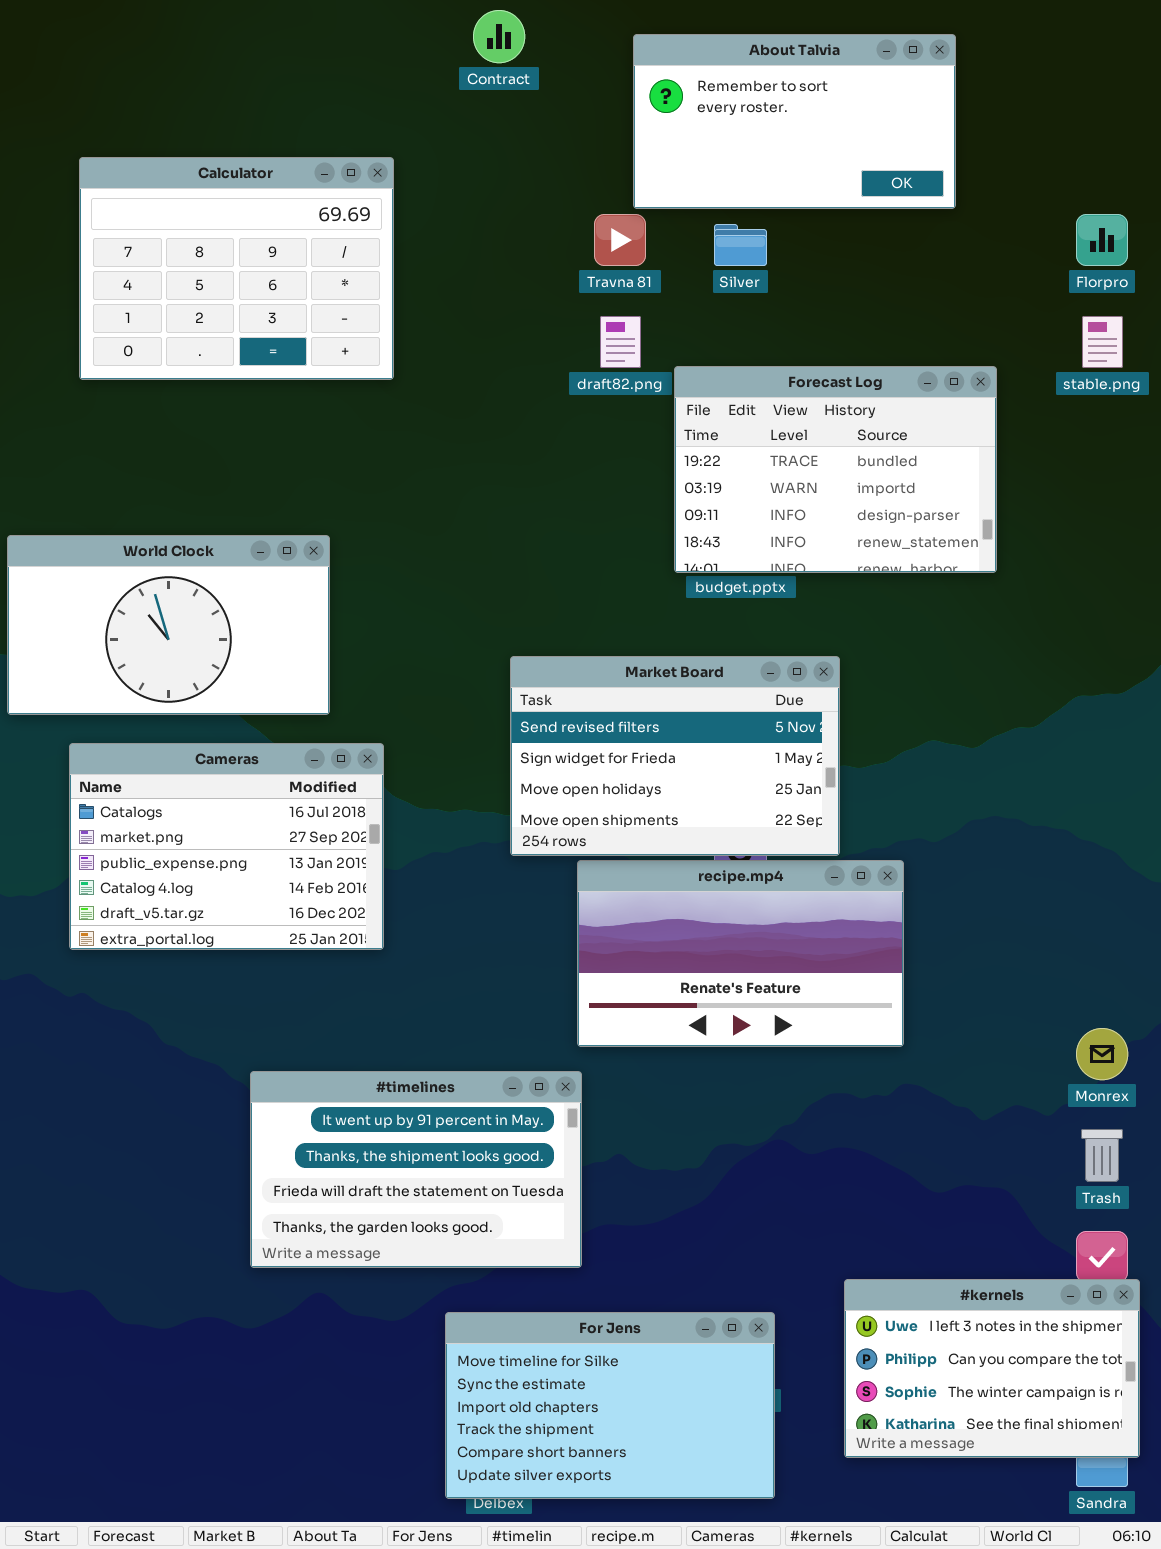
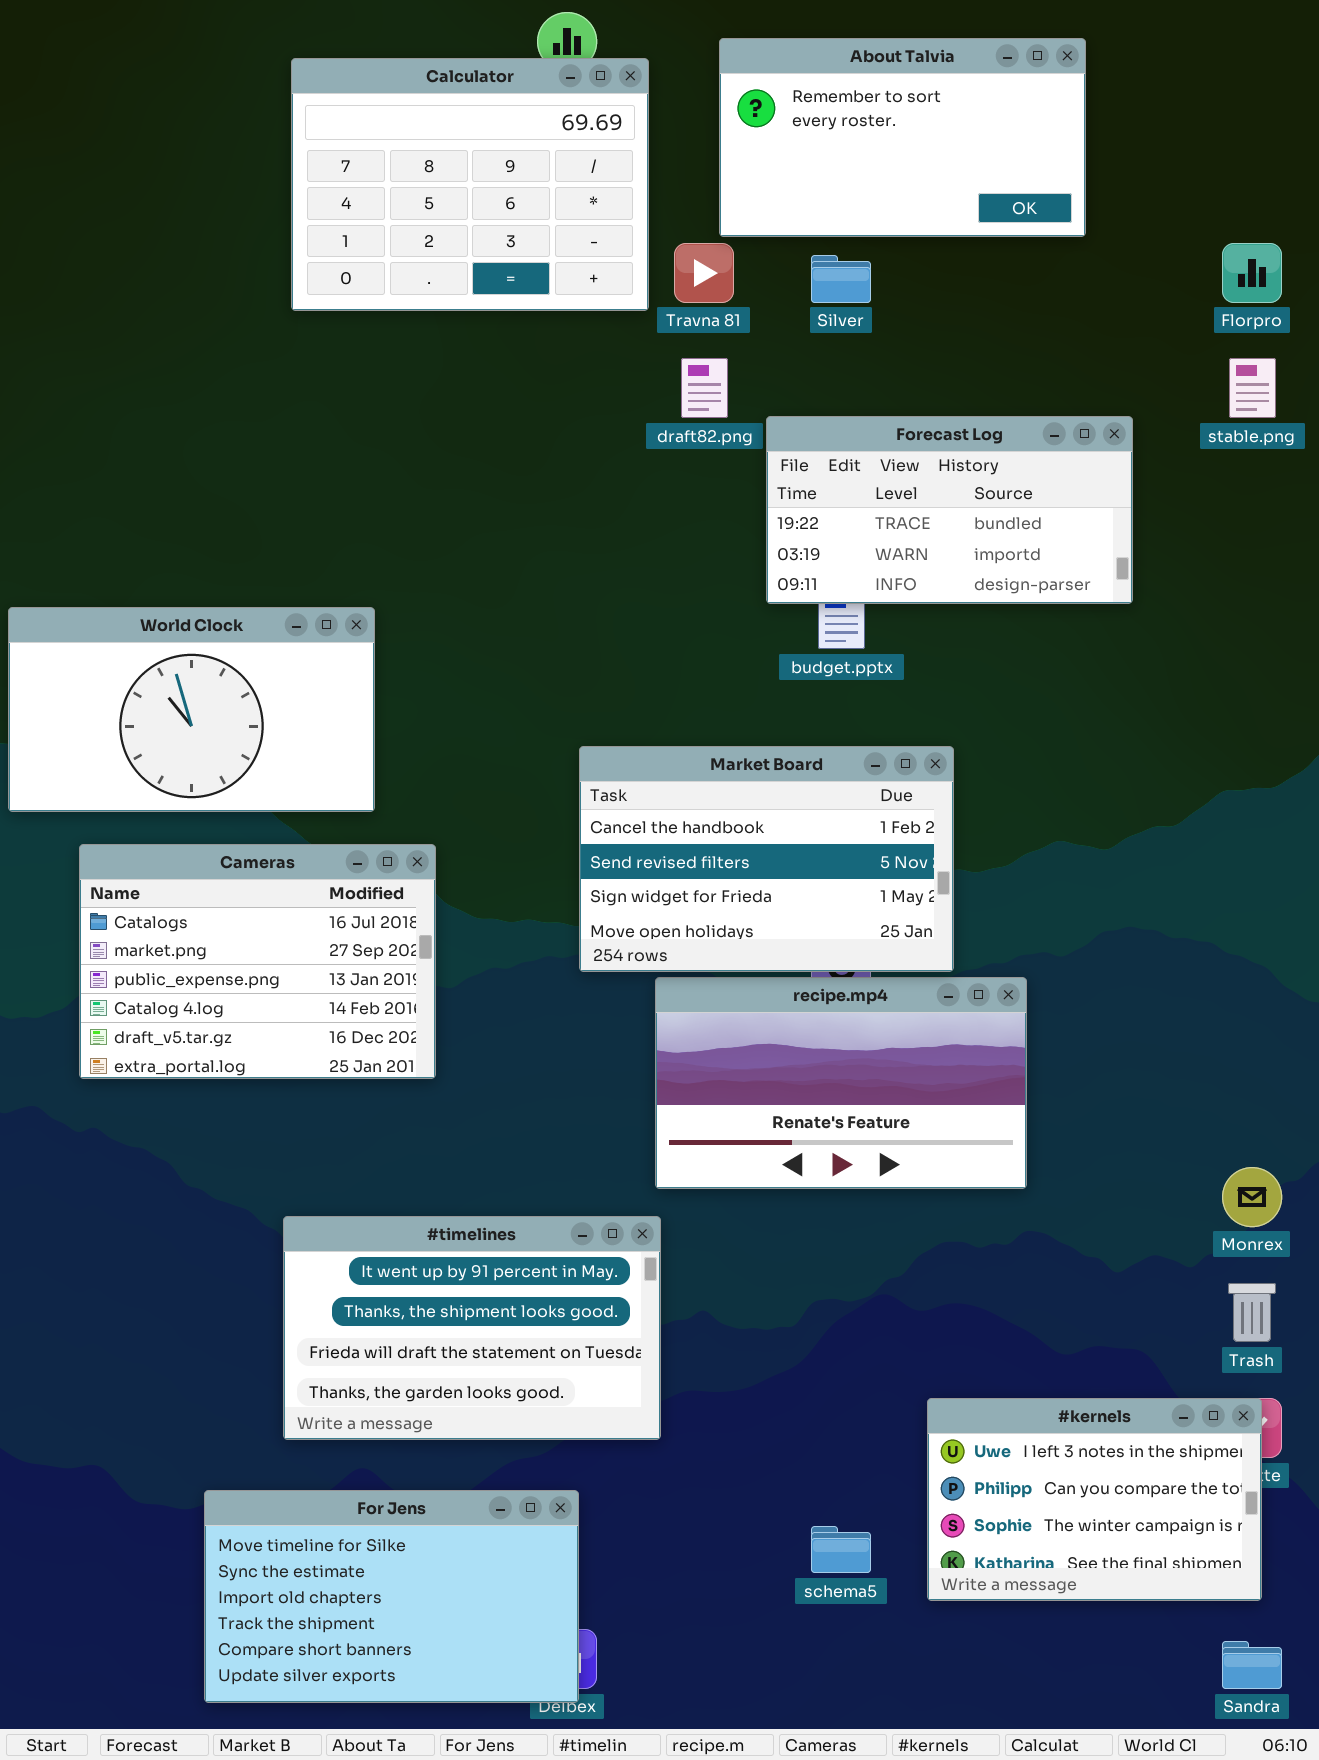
Calculator: [79,157,394,380] -> [291,58,649,311], moved
Forecast Log: [674,366,997,573] -> [766,416,1133,604], resized
Market Board: [510,656,840,856] -> [579,746,954,972], scrolled up 1 row
#kernels: [844,1279,1140,1458] -> [927,1398,1262,1601], moved
For Jens: [445,1312,775,1499] -> [204,1490,579,1703], moved

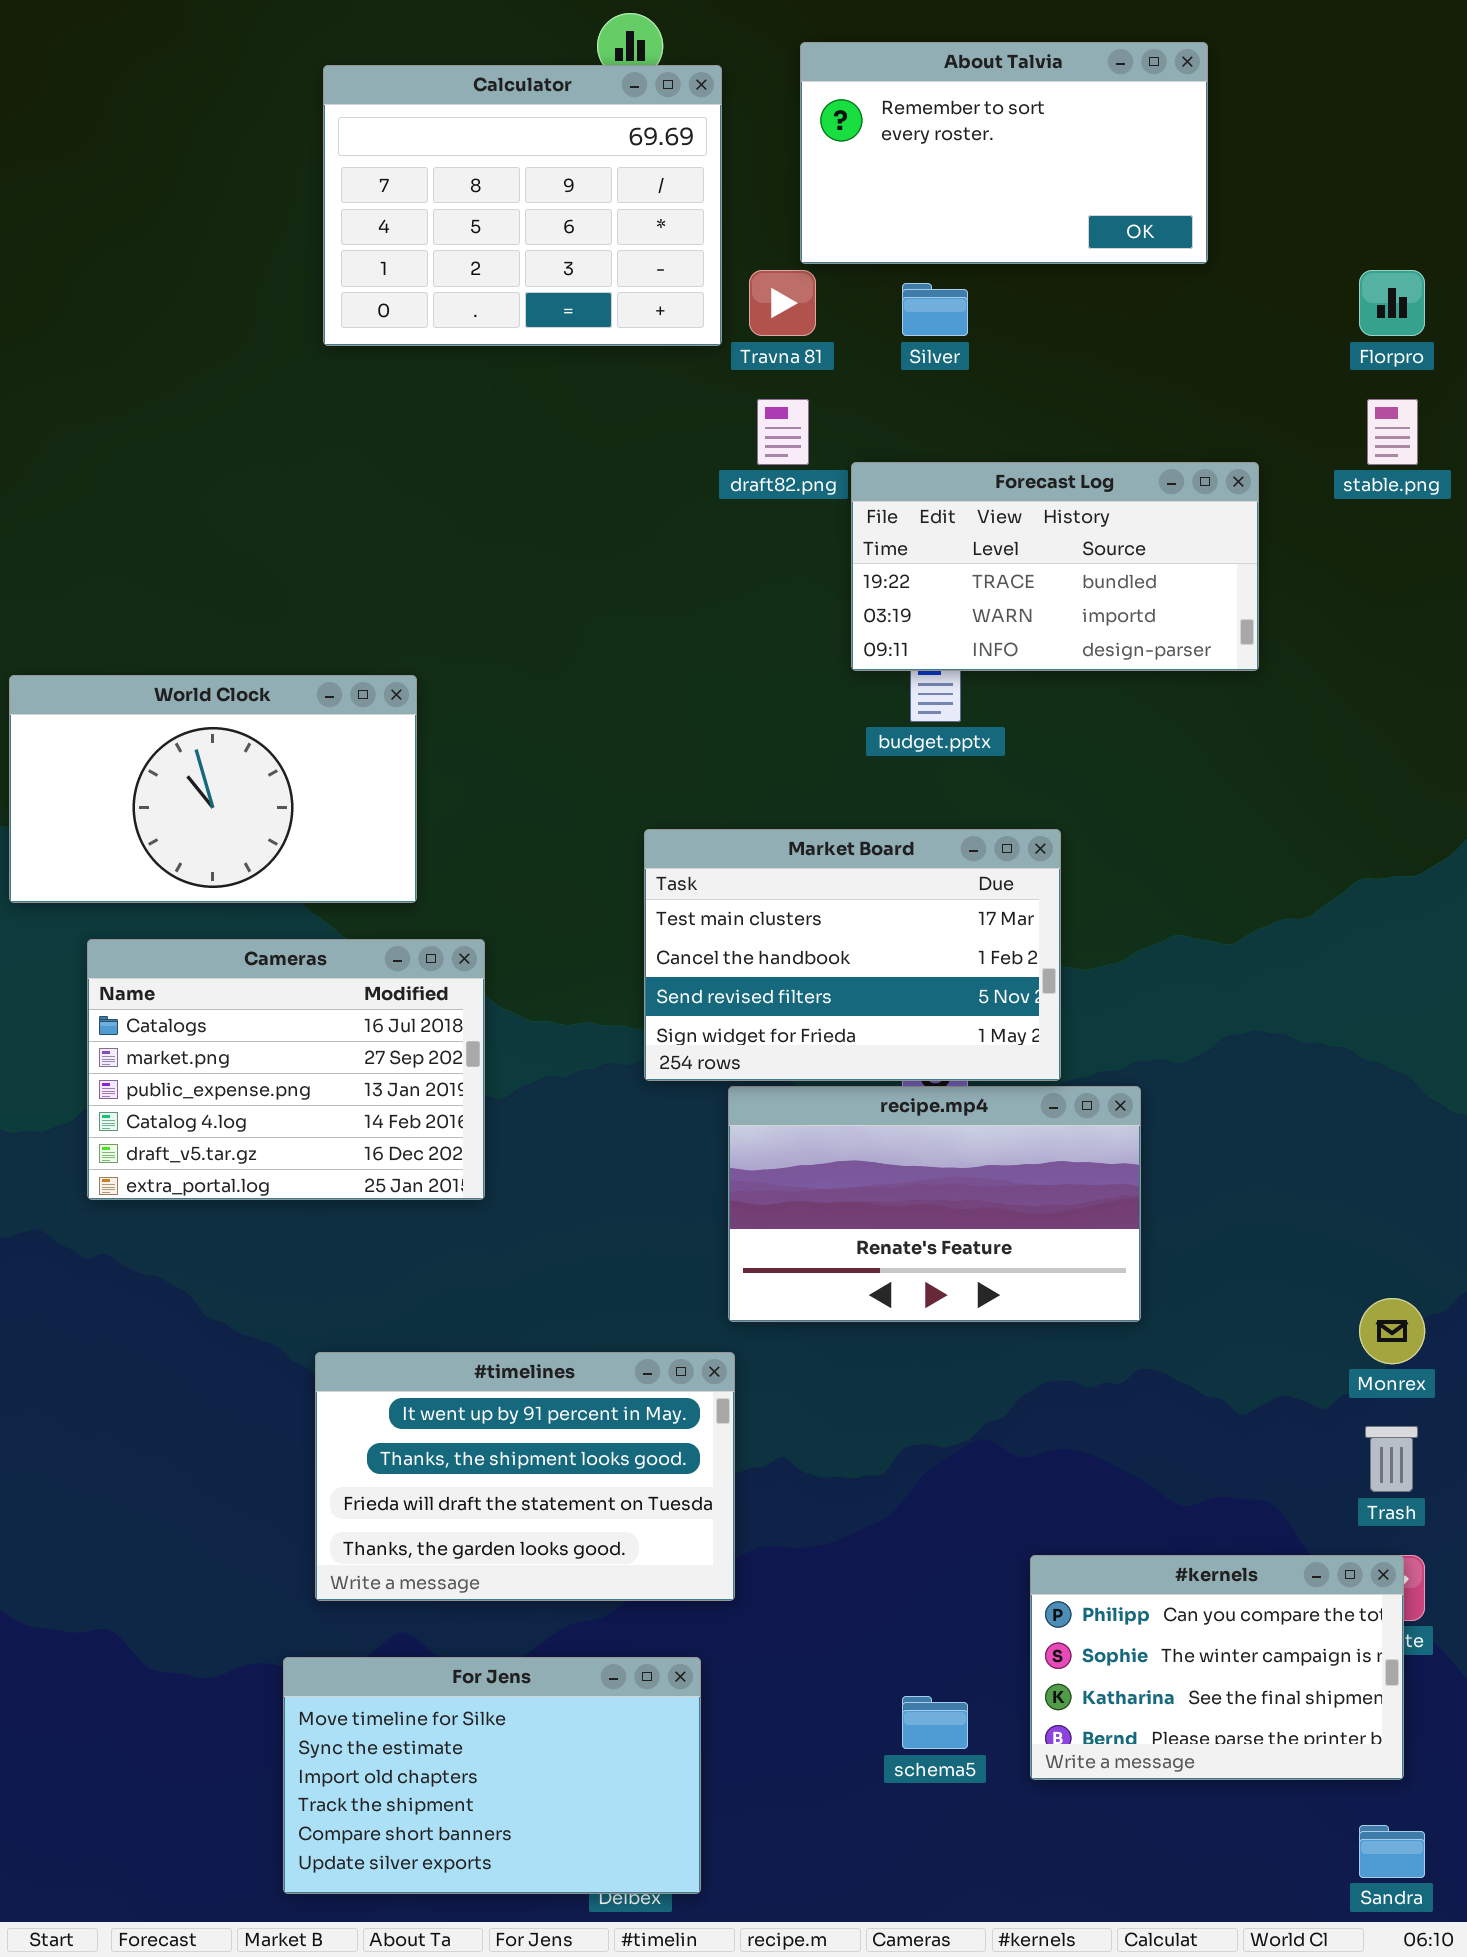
Market Board: [579,746,954,972] -> [644,829,1061,1081], scrolled up 1 row
#kernels: [927,1398,1262,1601] -> [1030,1555,1404,1780], scrolled down 1 row
For Jens: [204,1490,579,1703] -> [283,1657,701,1894], moved

